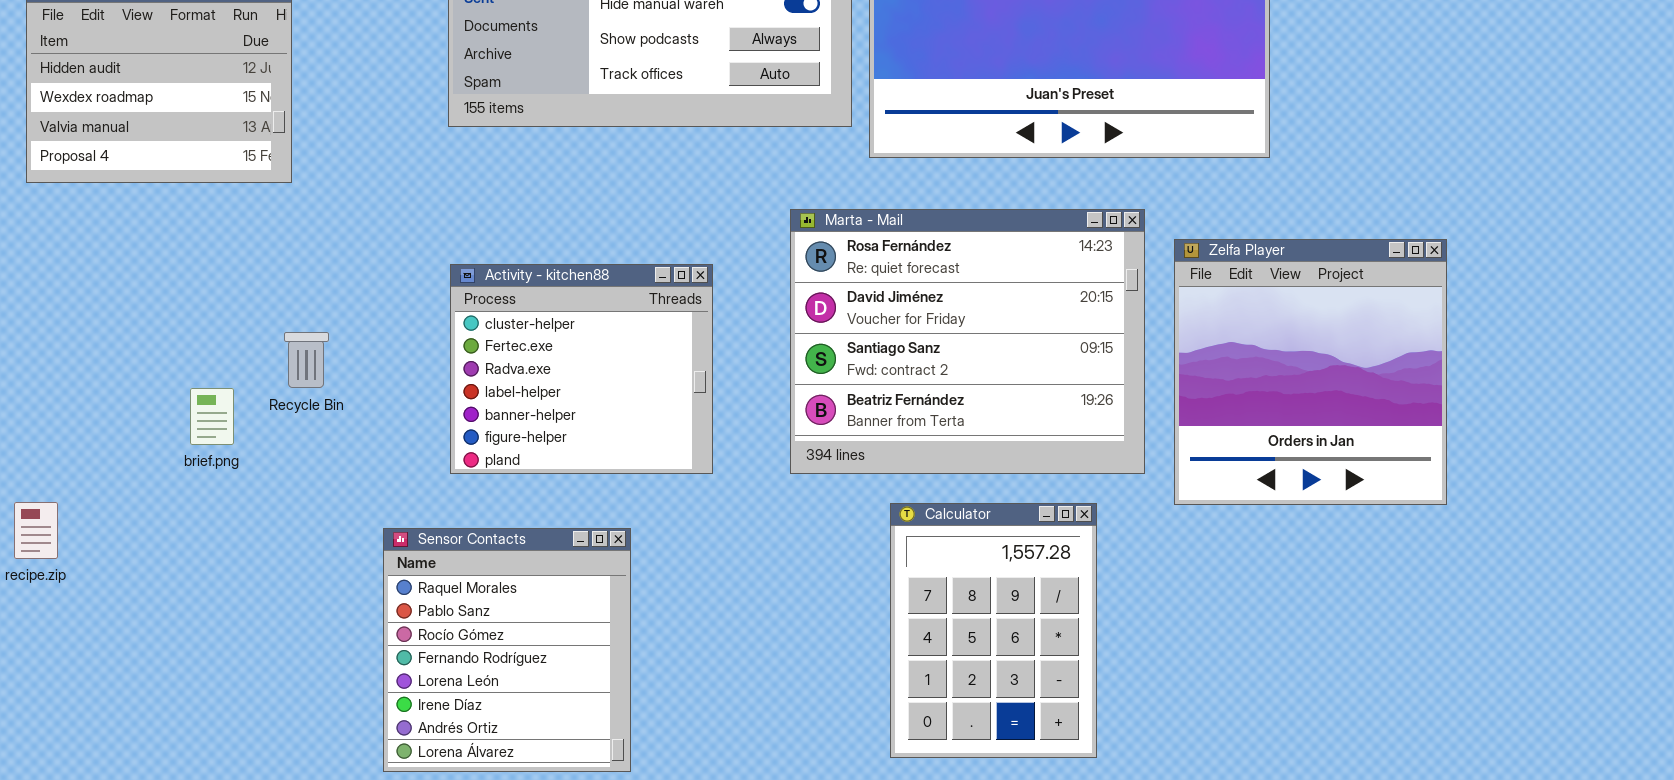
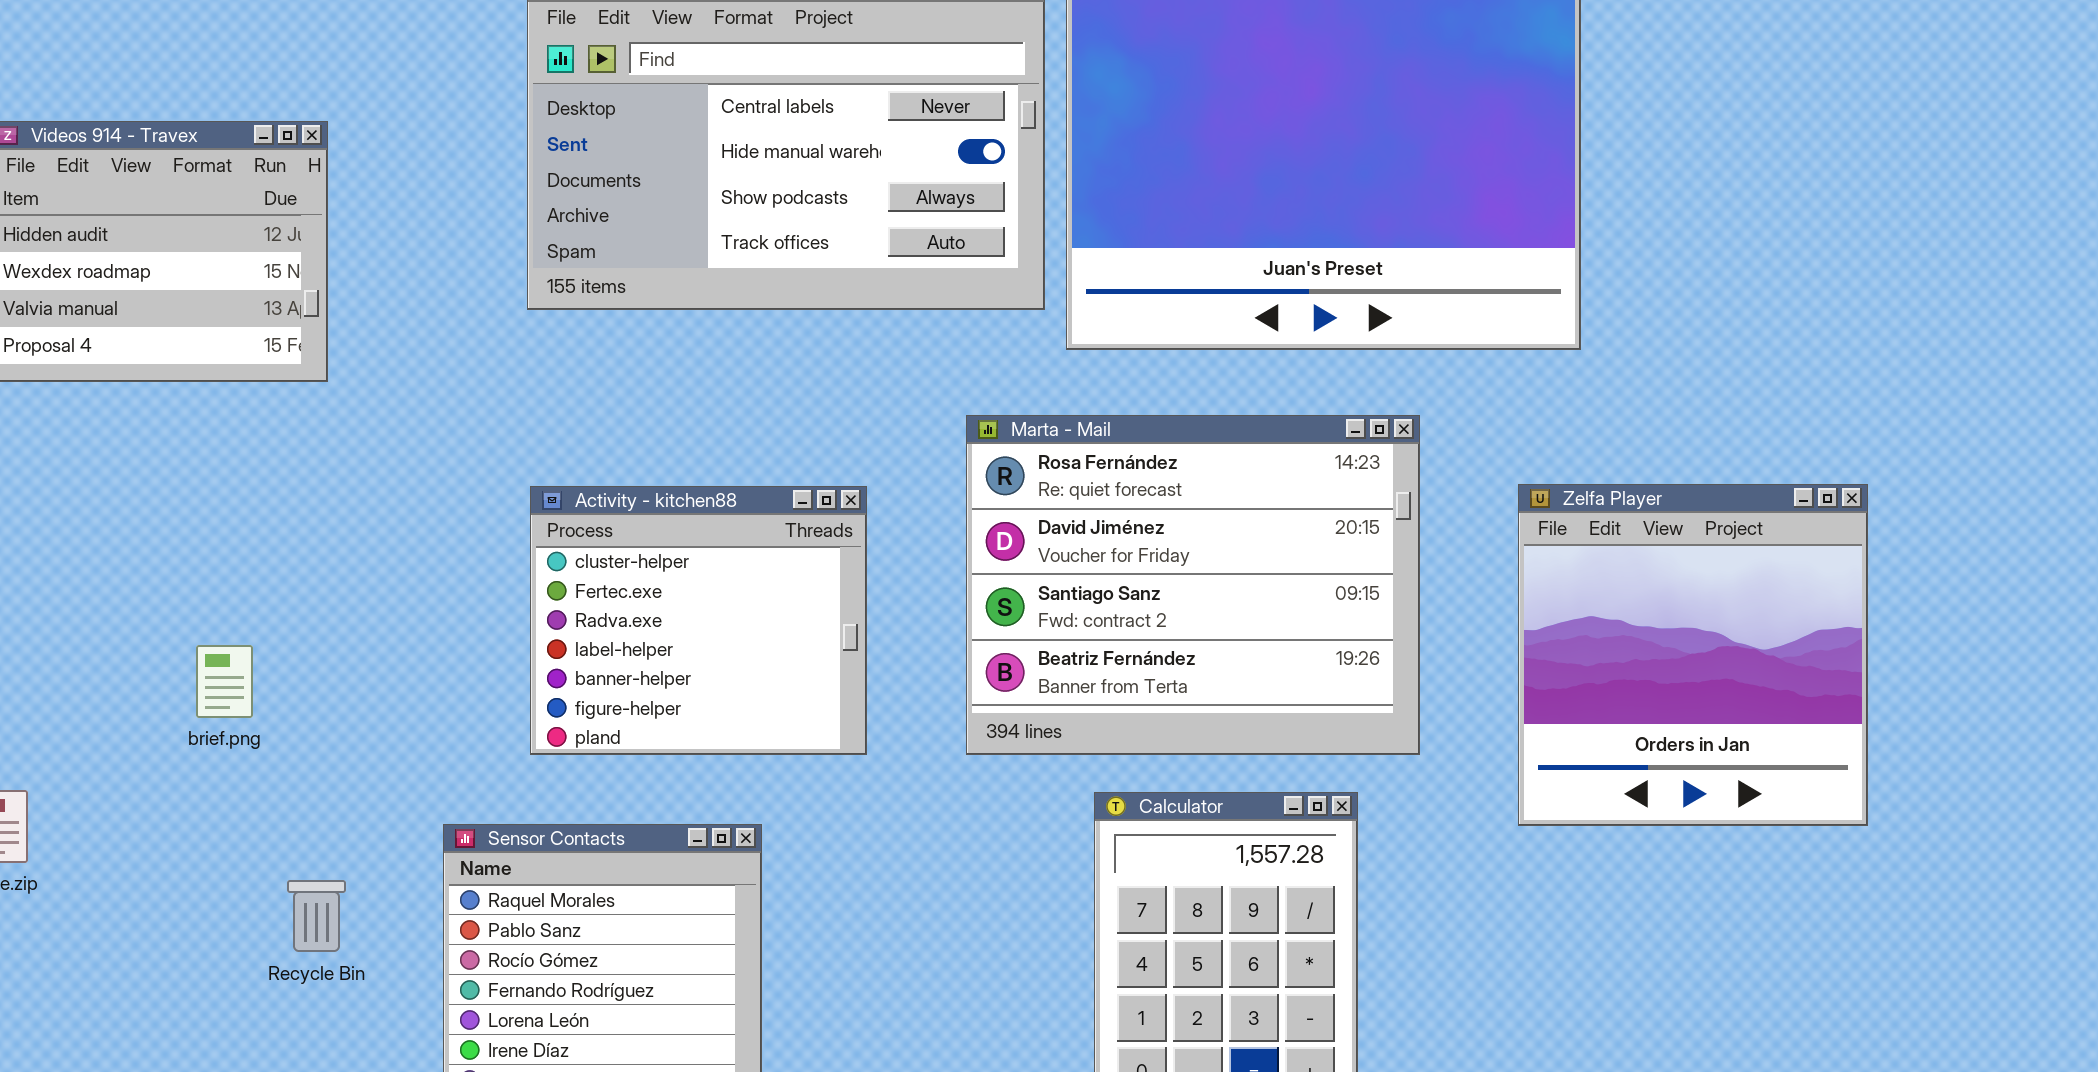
Zelfa Player: [1174,239,1447,505] -> [1518,484,1868,826], moved
Recycle Bin: [284,332,329,388] -> [287,880,346,952], moved

